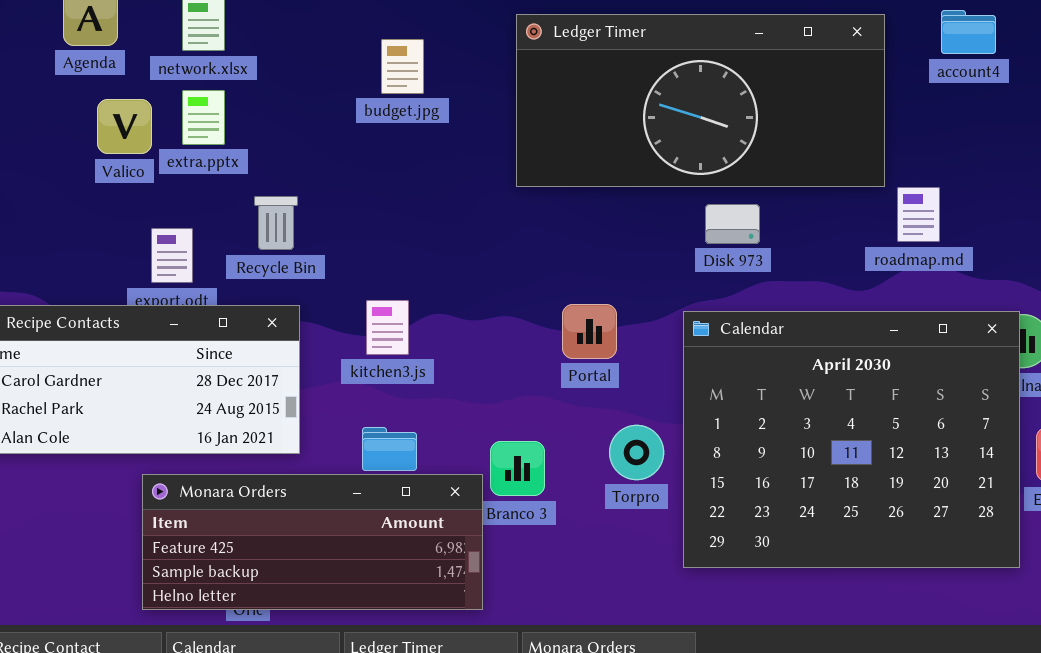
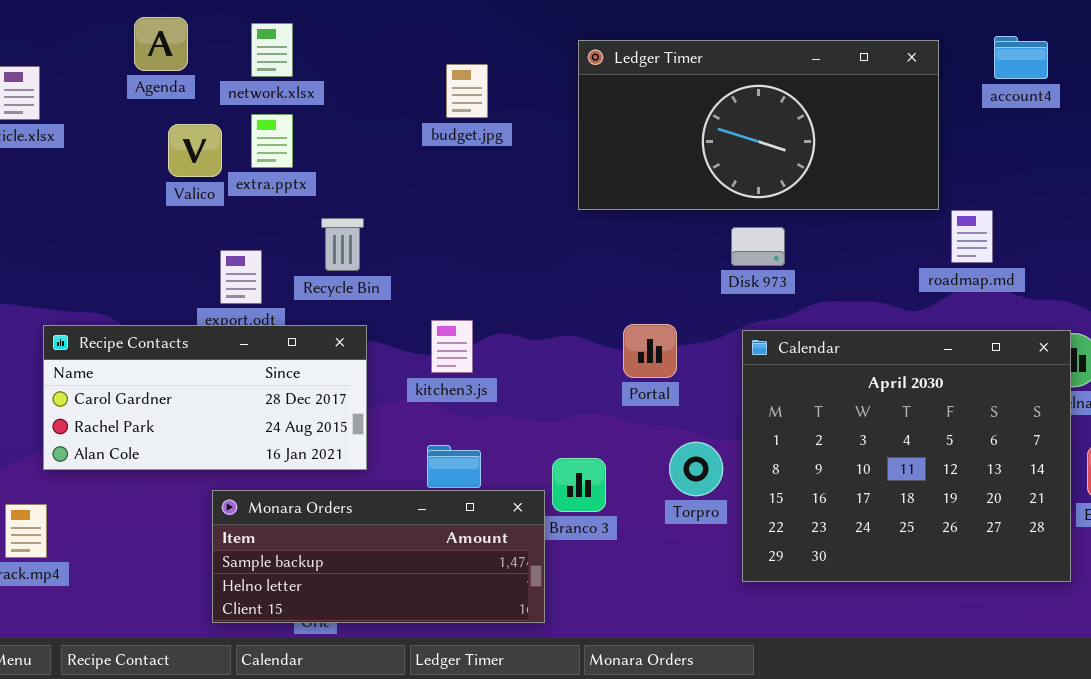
Disk 973: [705,204,760,244] -> [731,227,785,266], moved
Monara Orders: [142,474,483,610] -> [212,490,545,623], scrolled down 1 row

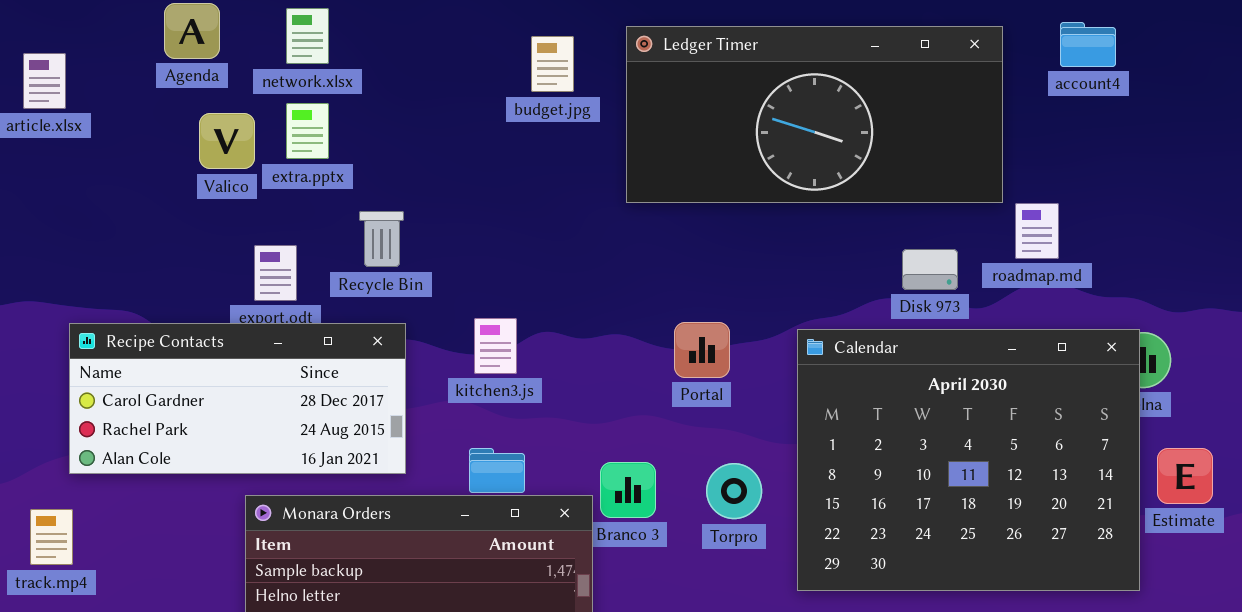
budget.jpg: [446,64,488,118] -> [531,36,574,92], moved
Disk 973: [731,227,785,266] -> [902,249,958,290], moved
Torpro: [669,442,723,496] -> [706,463,762,519], moved

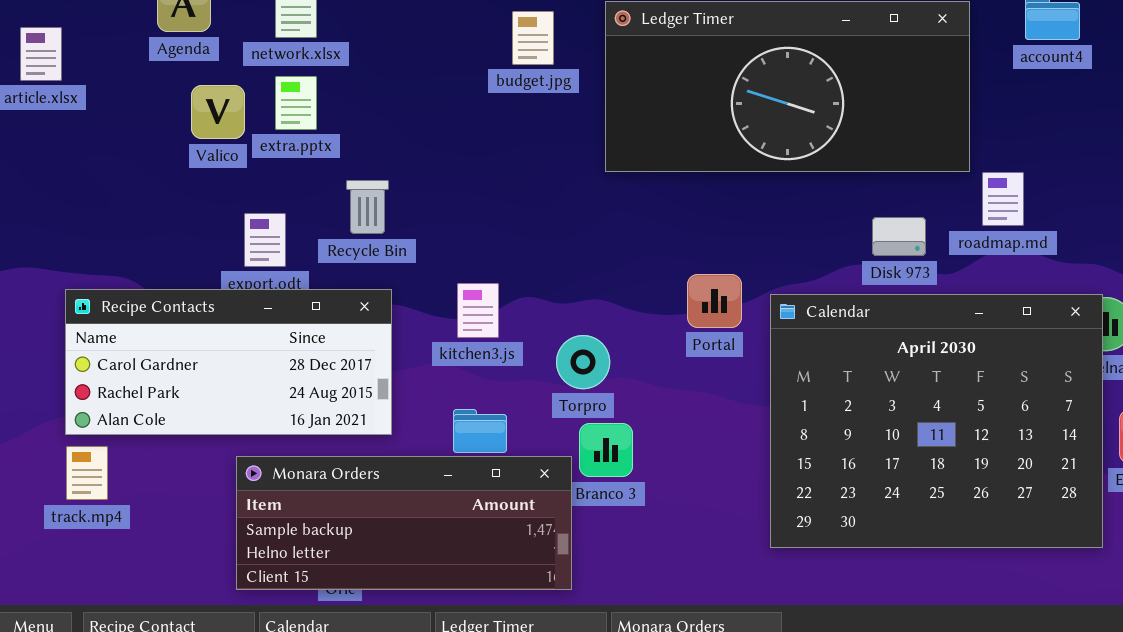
Portal: [674,322,730,378] -> [687,274,742,328], moved
Torpro: [706,463,762,519] -> [556,335,610,389], moved
track.mp4: [30,509,73,565] -> [66,446,108,500], moved

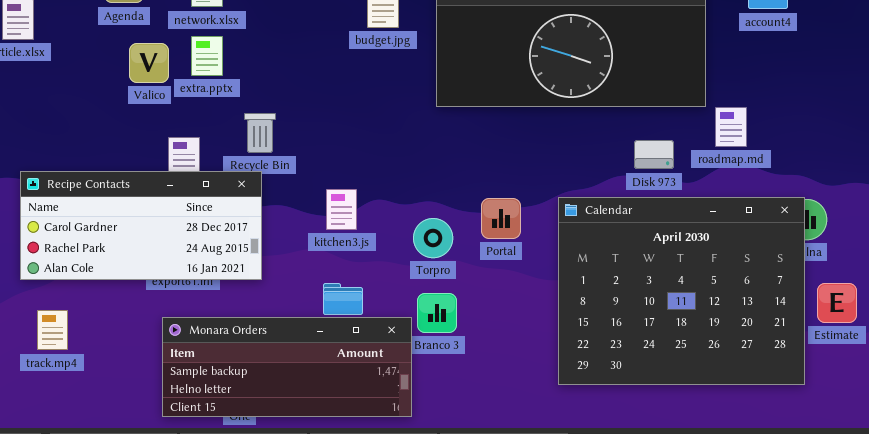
Portal: [687,274,742,328] -> [481,198,521,239], moved
Recipe Contacts: [65,289,392,435] -> [20,171,262,280], moved
Torpro: [556,335,610,389] -> [413,218,453,258], moved

